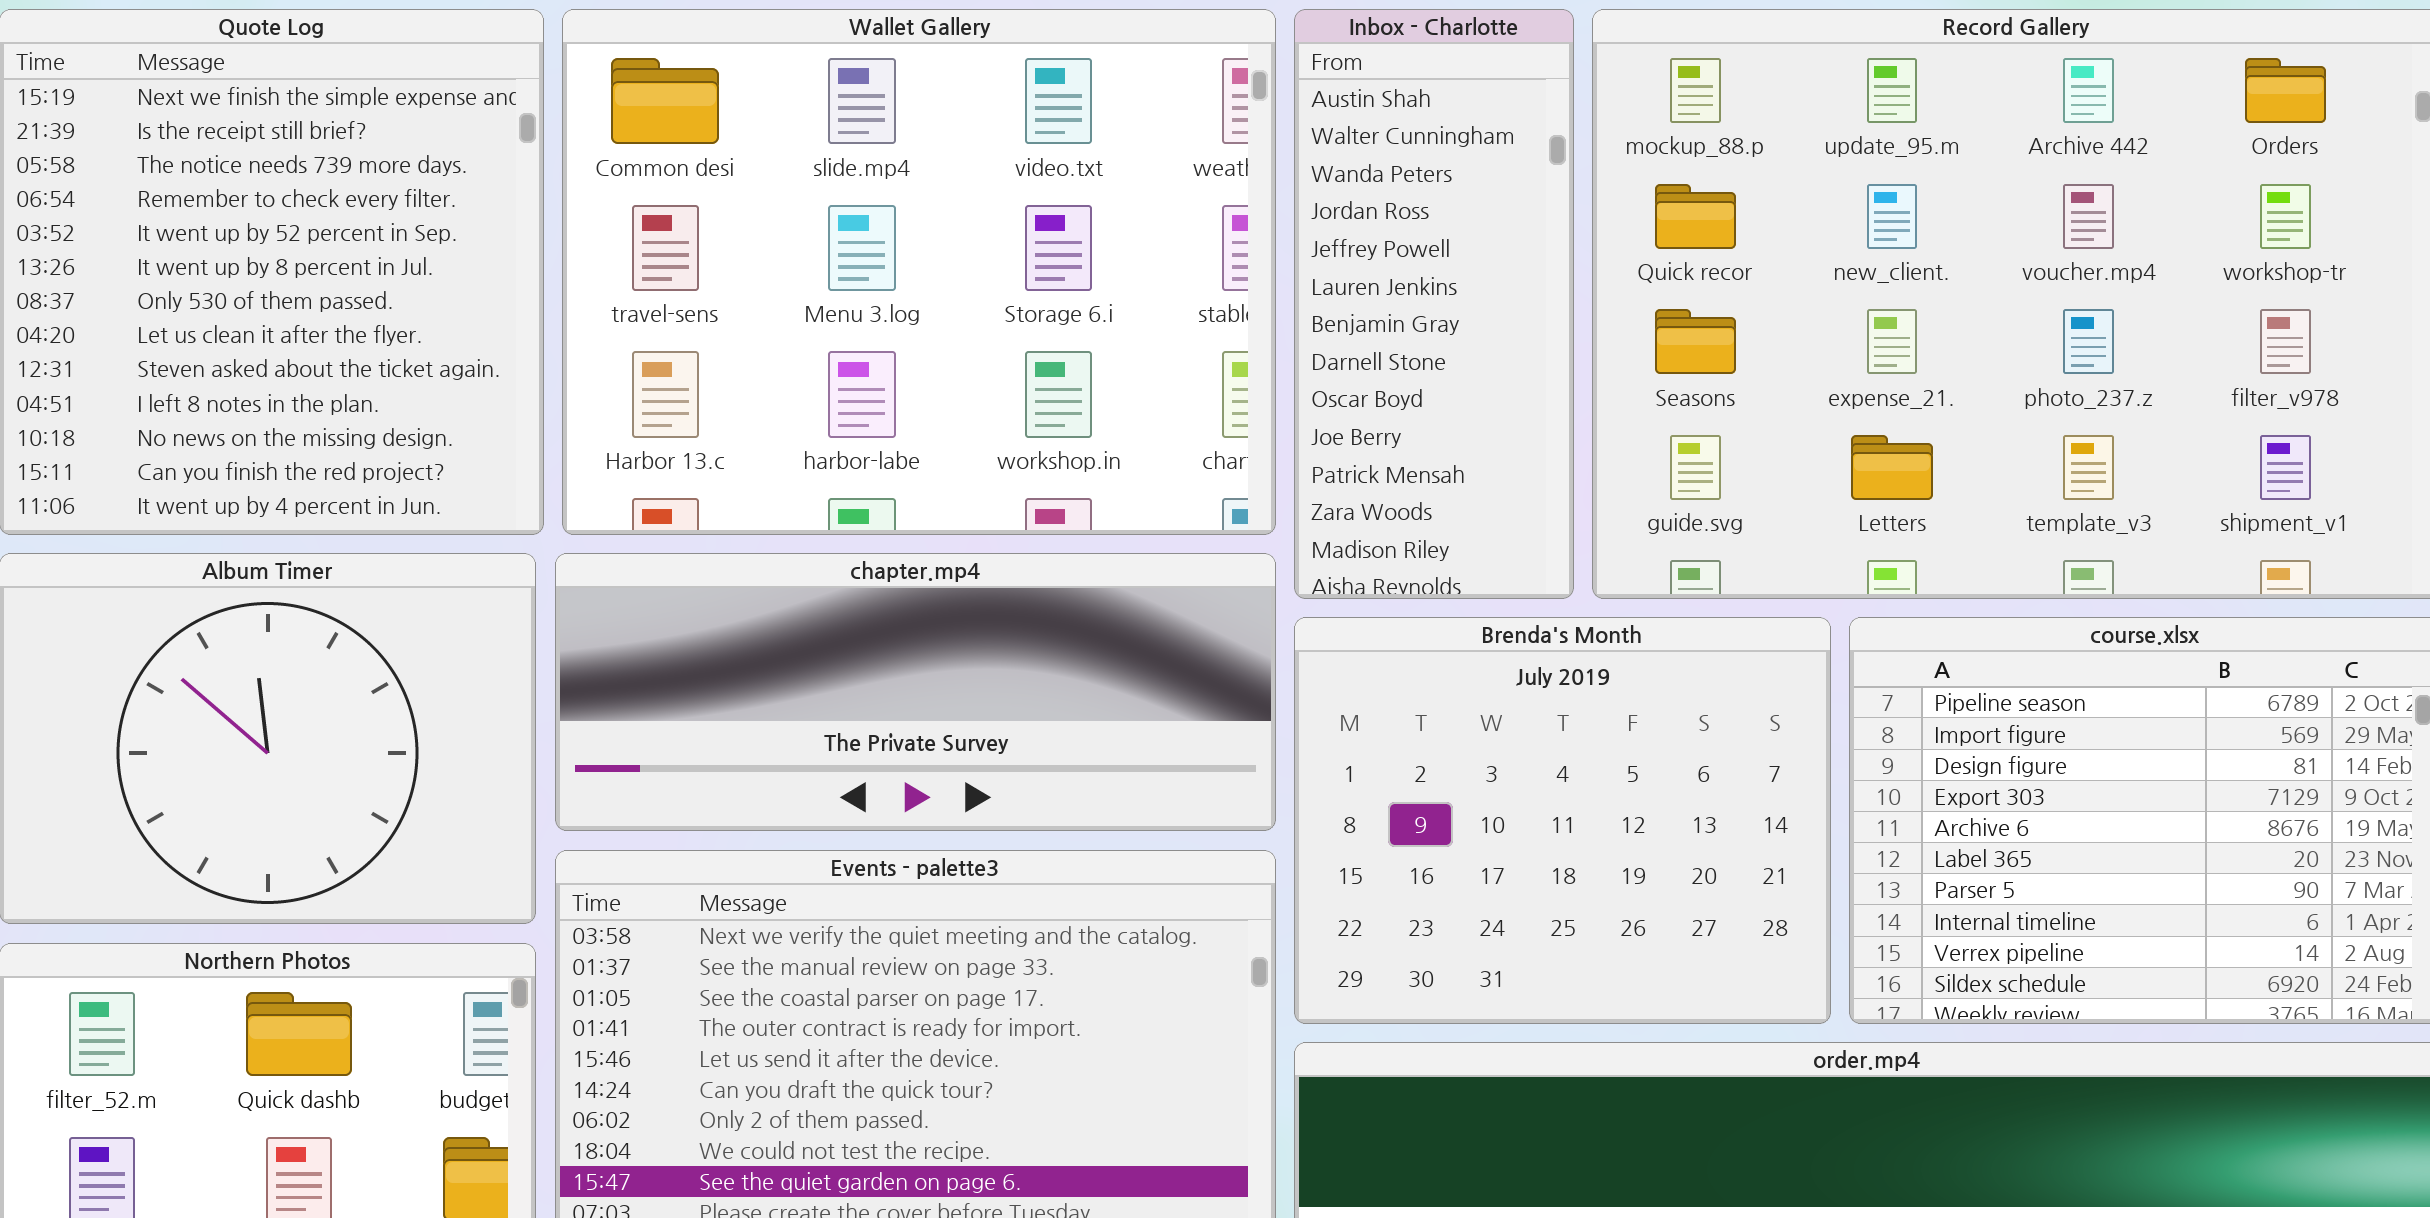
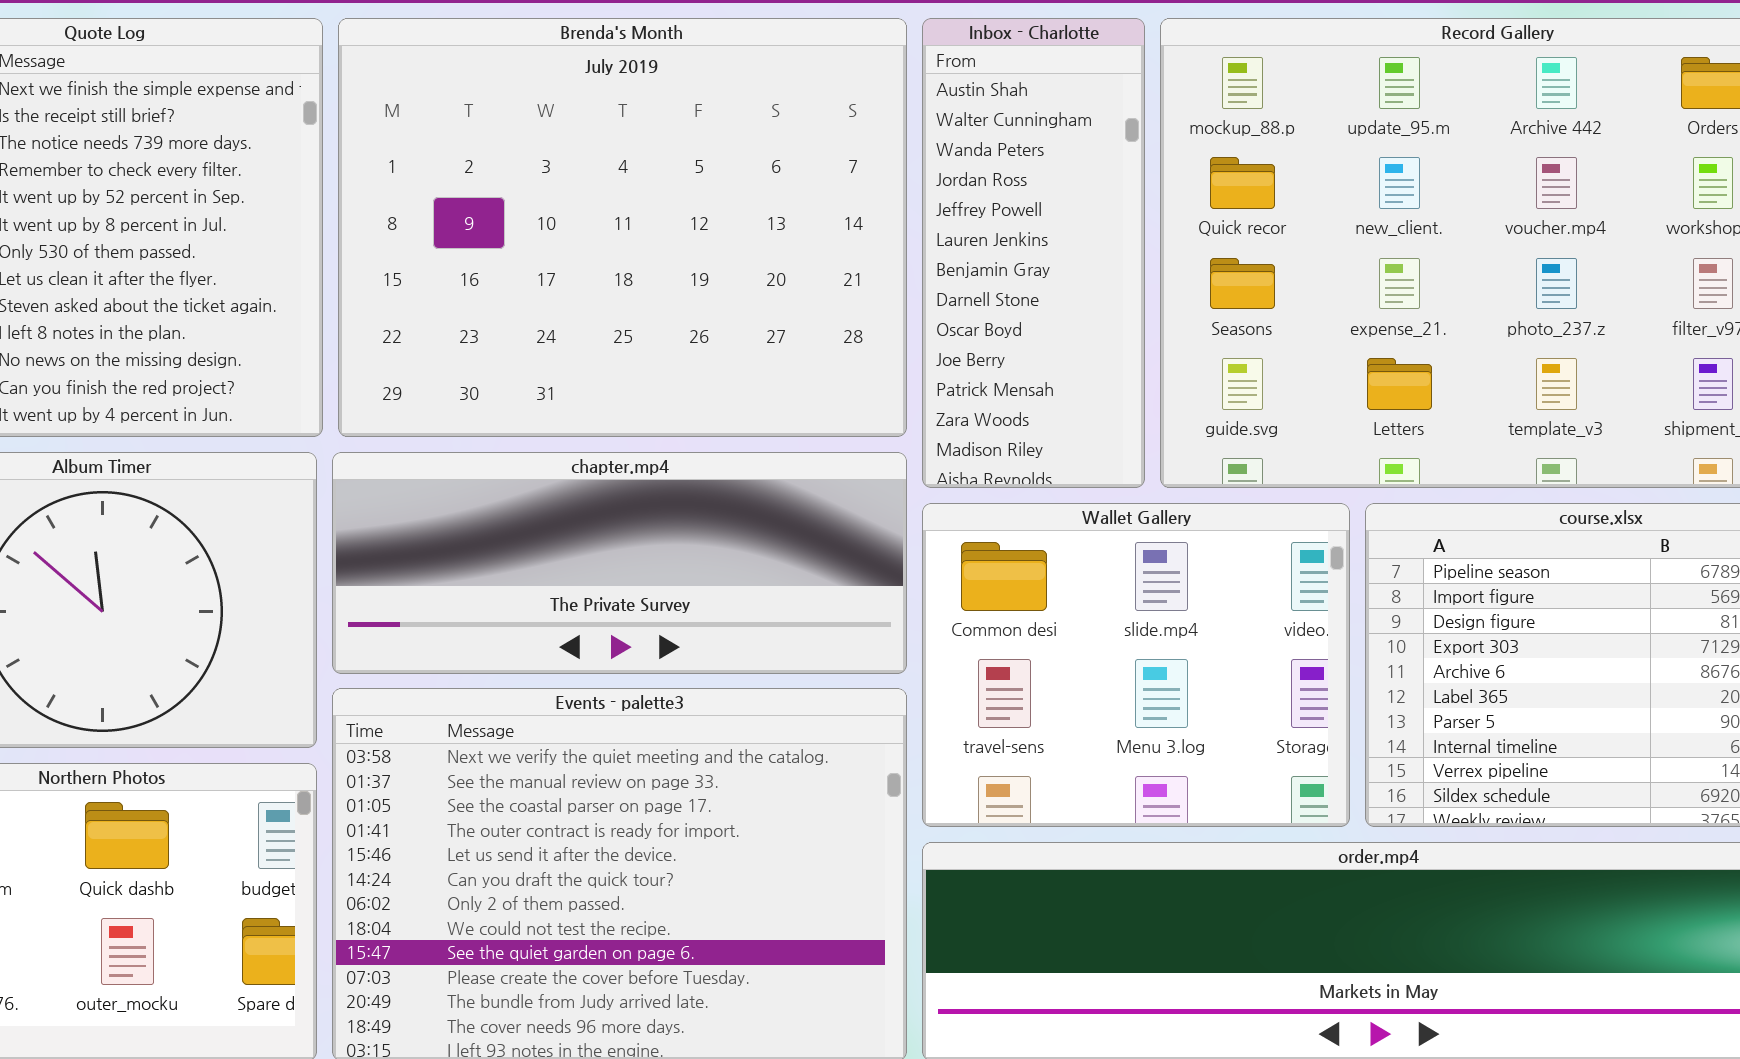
Wallet Gallery: [562,9,1276,535] -> [922,503,1350,827], moved, resized
Brenda's Month: [1294,617,1831,1024] -> [338,18,907,437], moved, resized

